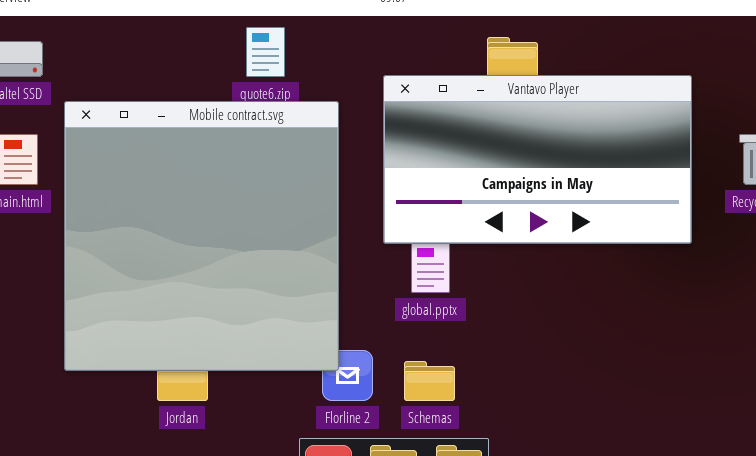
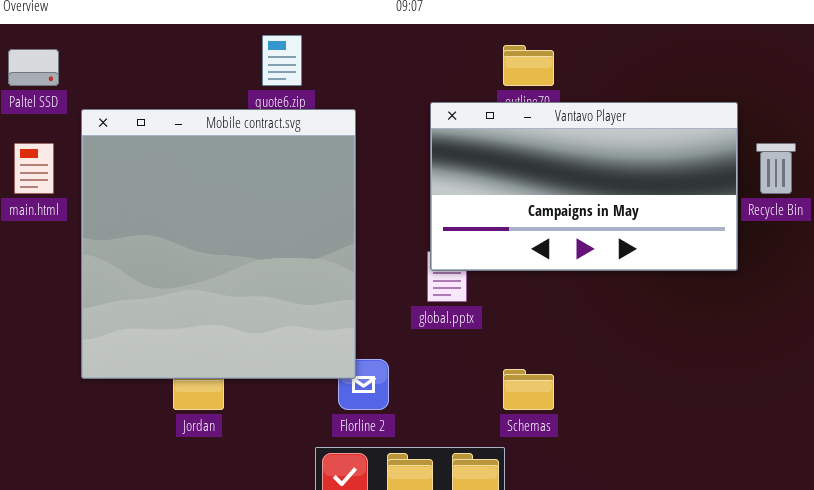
Vantavo Player: [383,75,692,244] -> [430,102,738,271], moved
Schemas: [404,361,455,401] -> [503,369,554,410], moved

